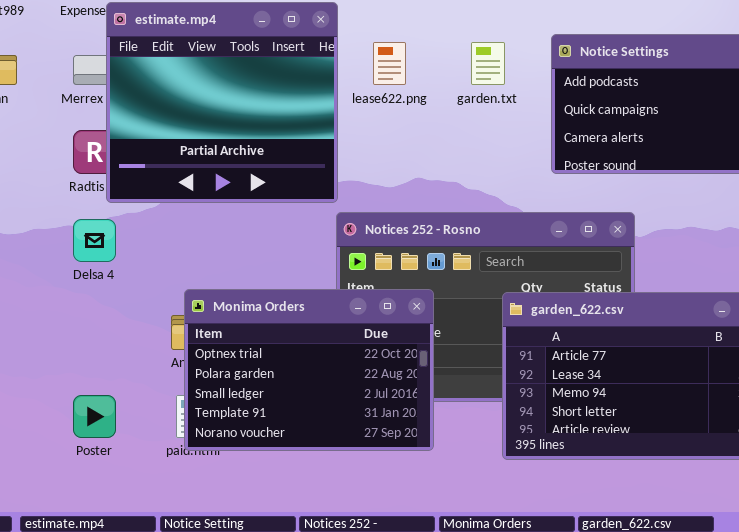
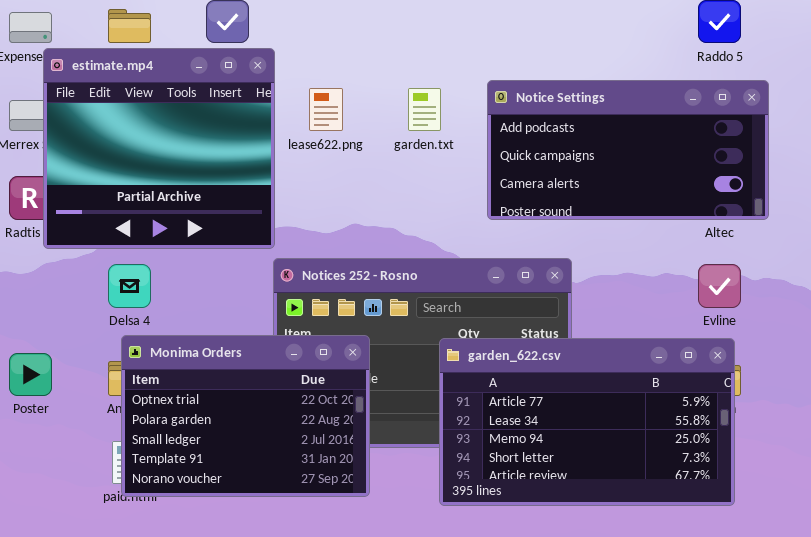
Delsa 4: [73,219,116,262] -> [108,264,151,308], moved
Poster: [73,395,116,438] -> [9,353,52,396], moved

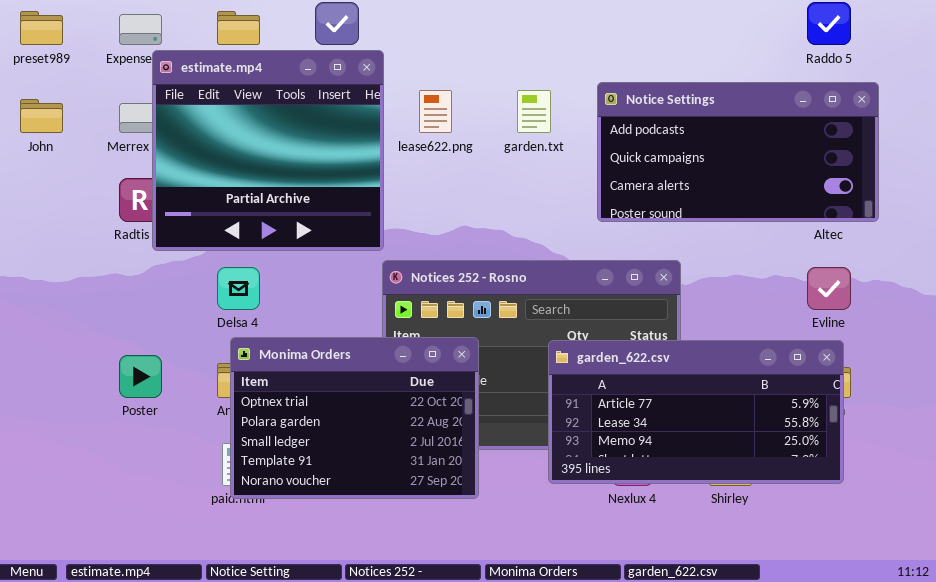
garden_622.csv: [439,338,735,506] -> [548,340,844,484], resized

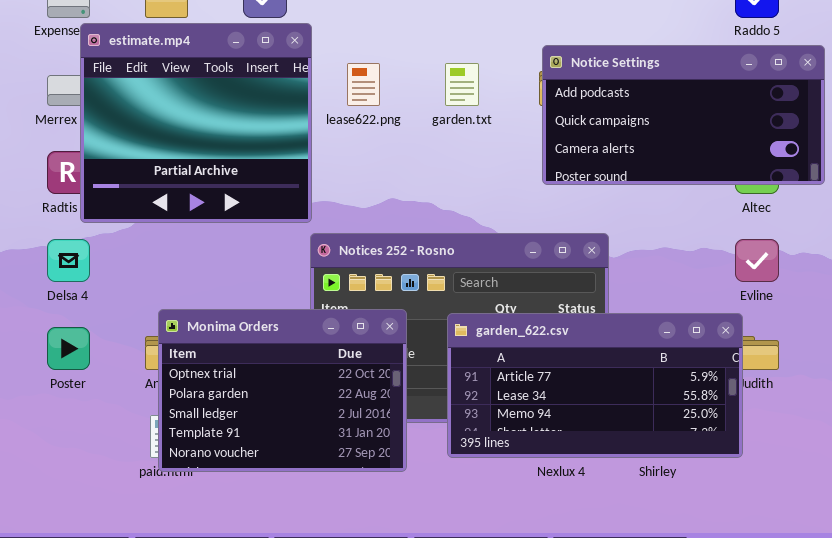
Notice Settings: [597,82,879,222] -> [542,45,825,185], moved
Delsa 4: [217,267,260,310] -> [47,239,90,282], moved
garden_622.csv: [548,340,844,484] -> [447,313,743,458], moved

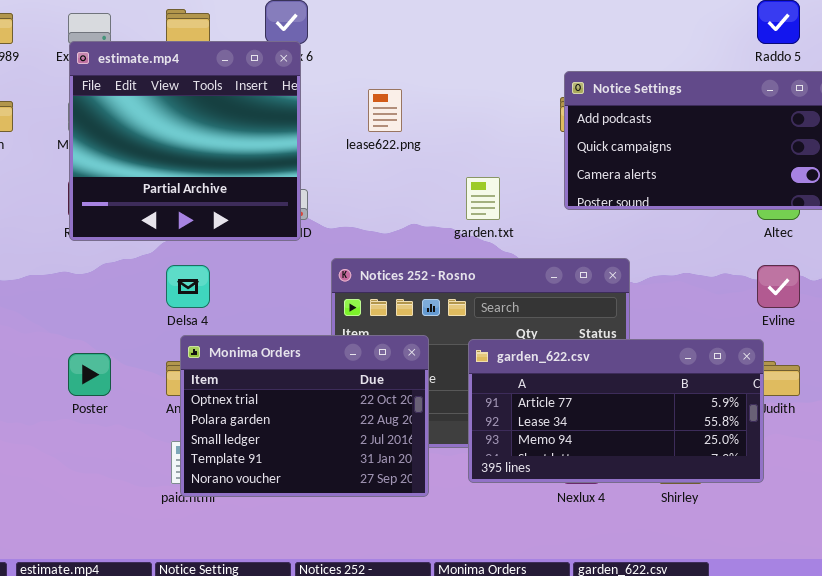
estimate.mp4: [80,23,312,223] -> [69,41,301,241], moved
garden.txt: [445,63,479,106] -> [466,177,500,220], moved
Delsa 4: [47,239,90,282] -> [166,265,210,308], moved

